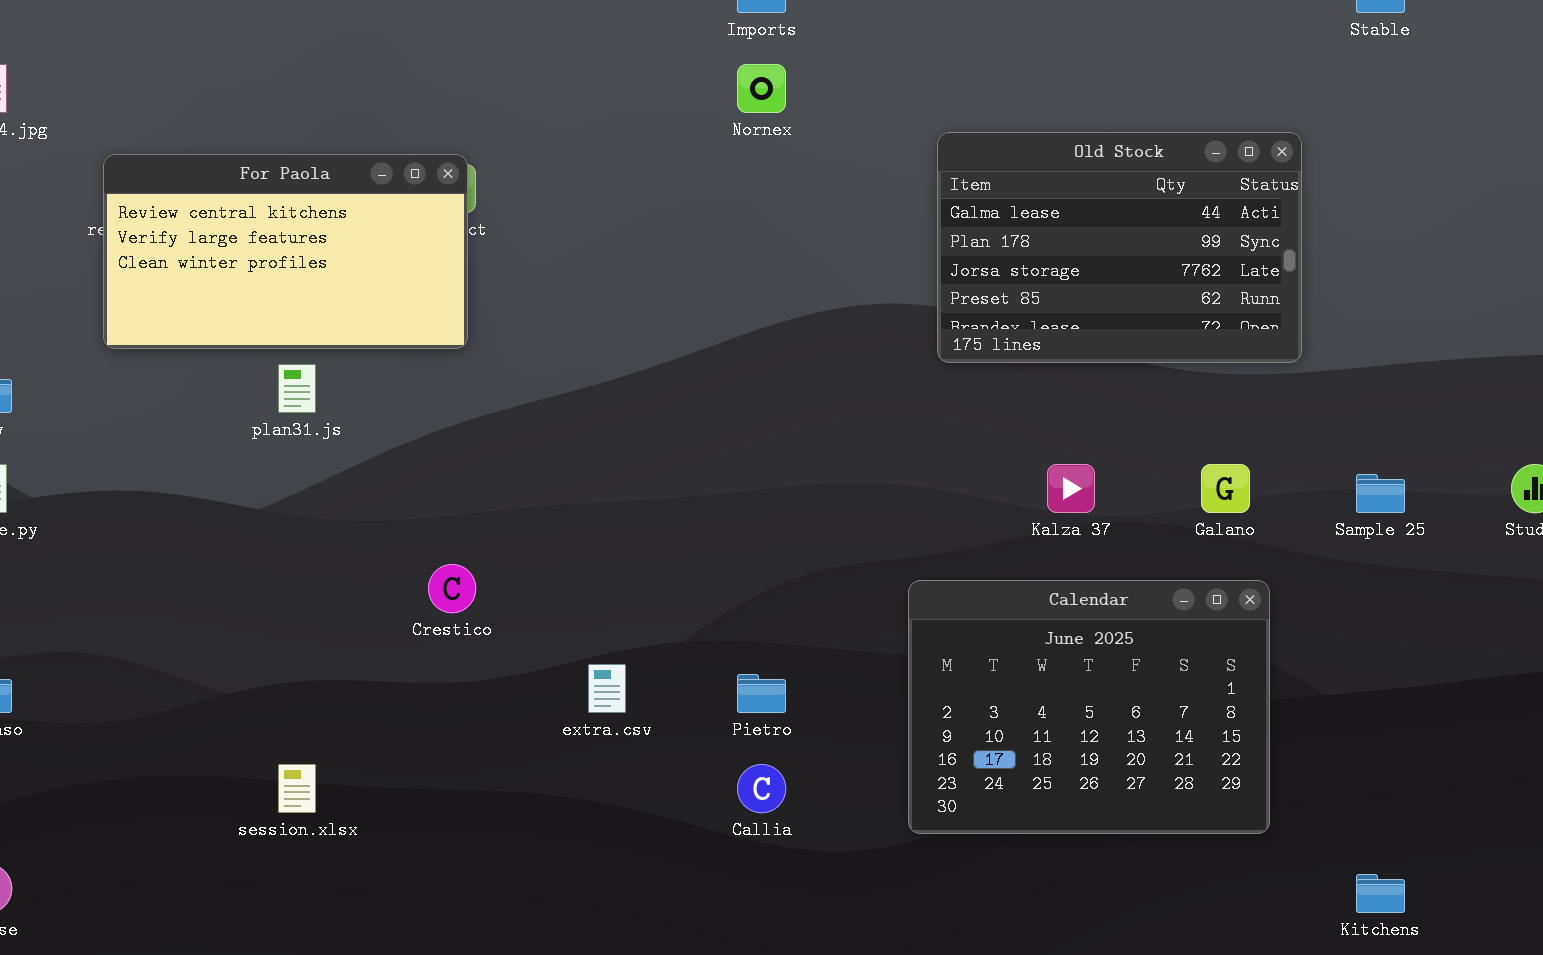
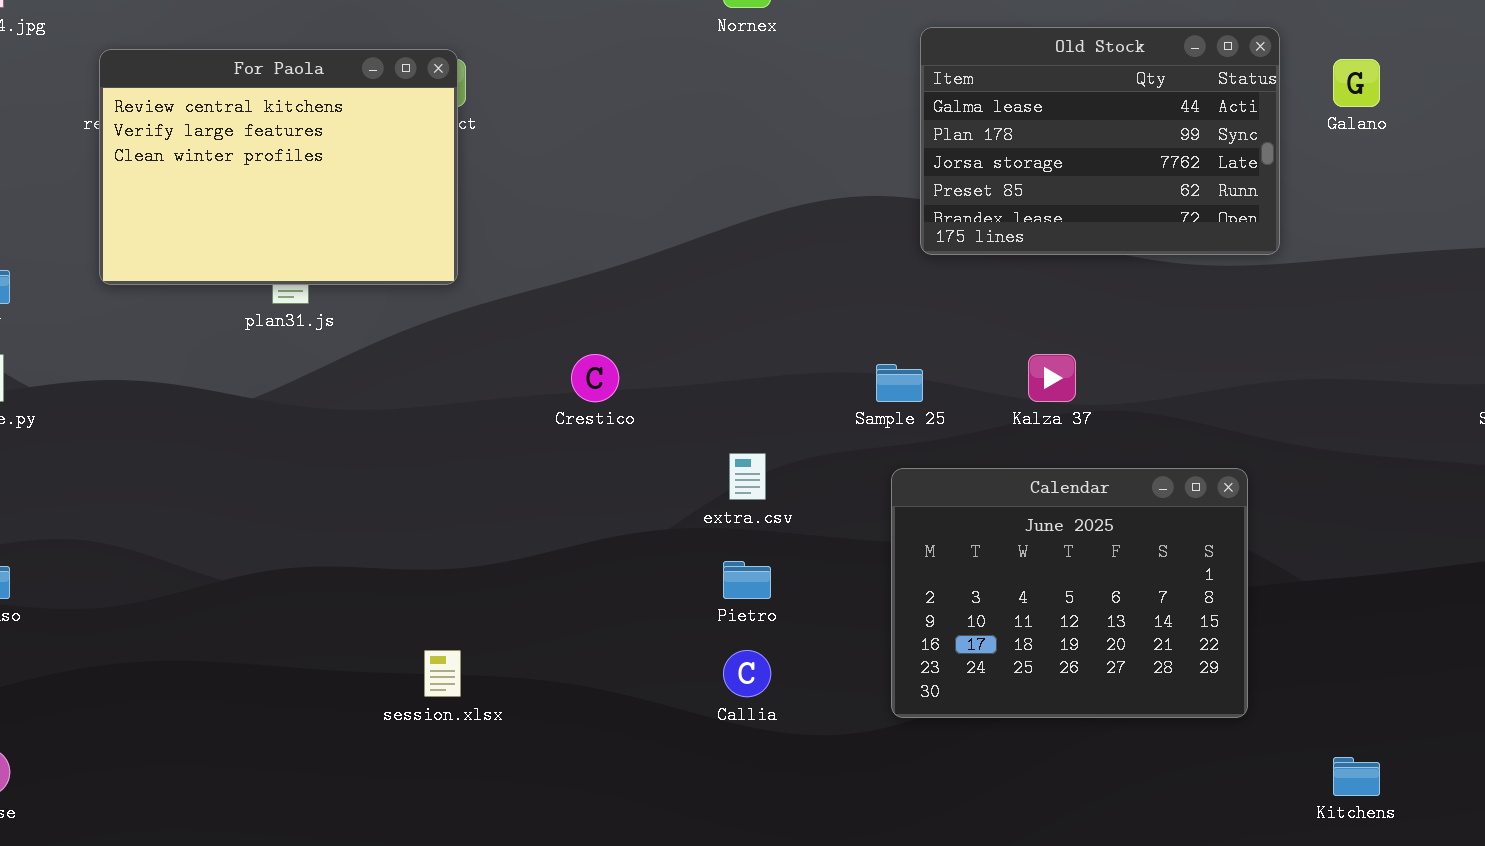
For Paola: [103,154,468,349] -> [99,49,458,285], resized
Galano: [1201,464,1250,513] -> [1333,59,1380,107], moved
Sample 25: [1356,474,1405,513] -> [876,364,923,402], moved
Crestico: [428,564,476,613] -> [571,354,619,402], moved
extra.csv: [588,664,626,713] -> [729,453,766,500], moved
session.xlsx: [278,764,316,813] -> [424,650,461,697], moved

